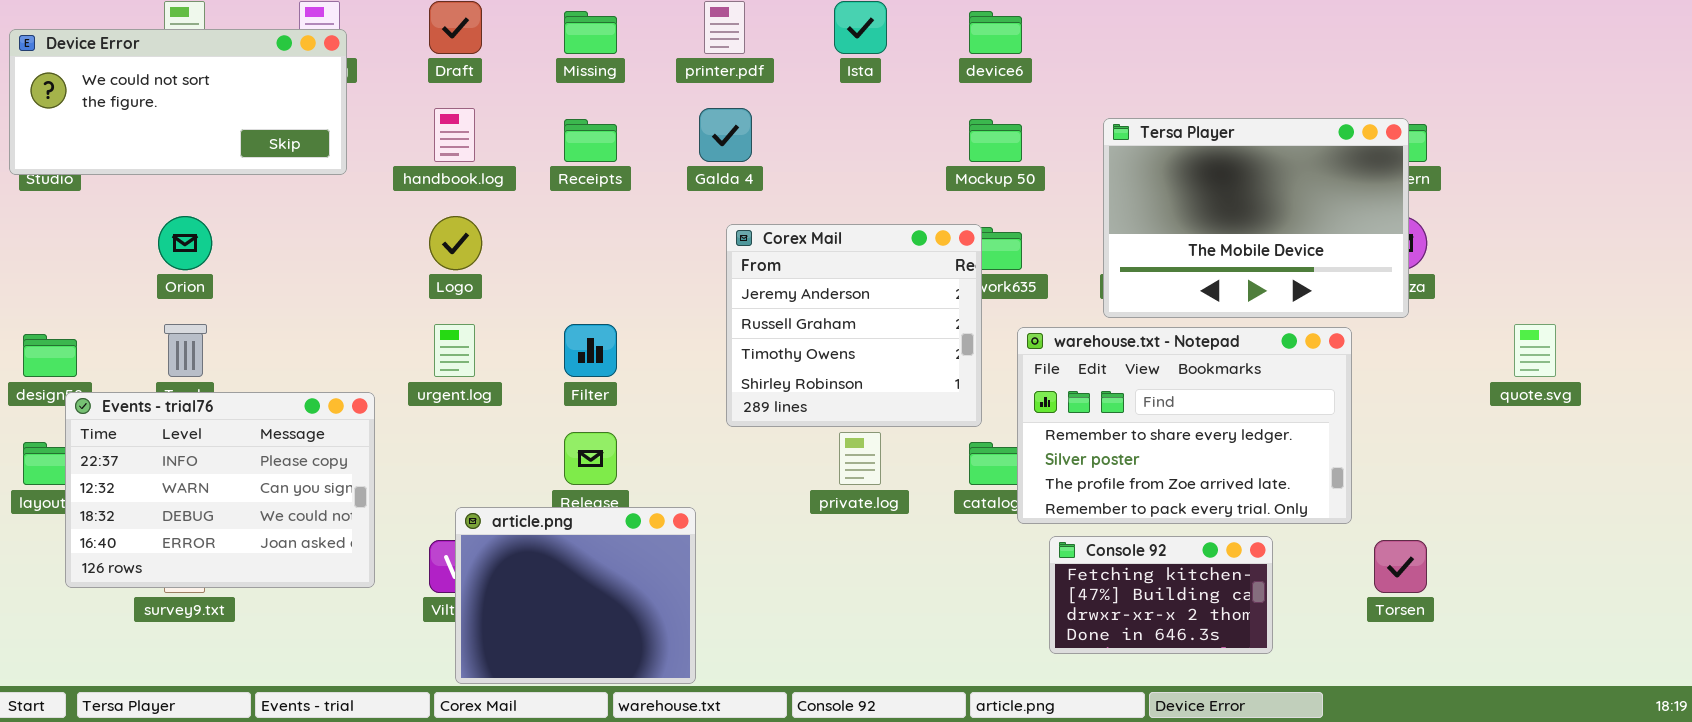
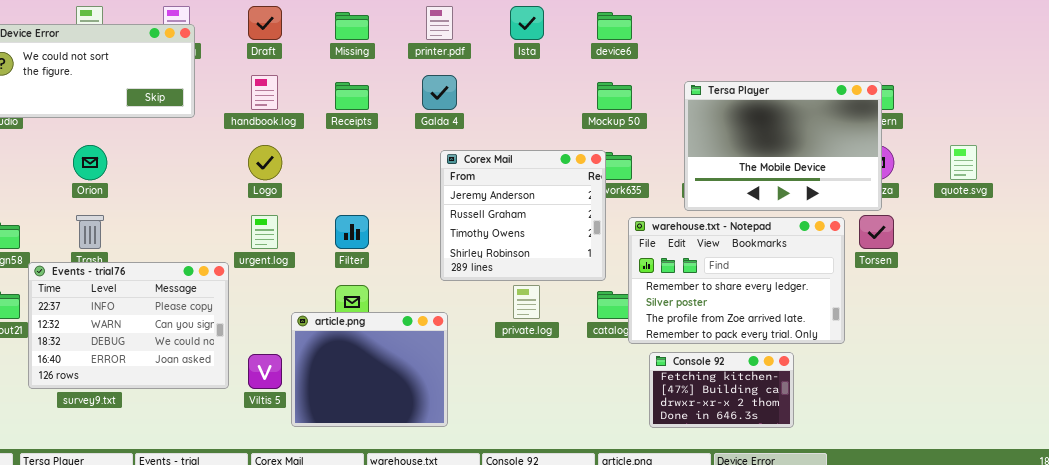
quote.svg: [1514,324,1556,377] -> [950,145,977,180], moved
Events - trial76: [65,392,375,588] -> [28,262,229,389], moved
article.png: [455,507,696,684] -> [291,312,448,427], moved
Torsen: [1374,540,1427,593] -> [859,215,894,249], moved

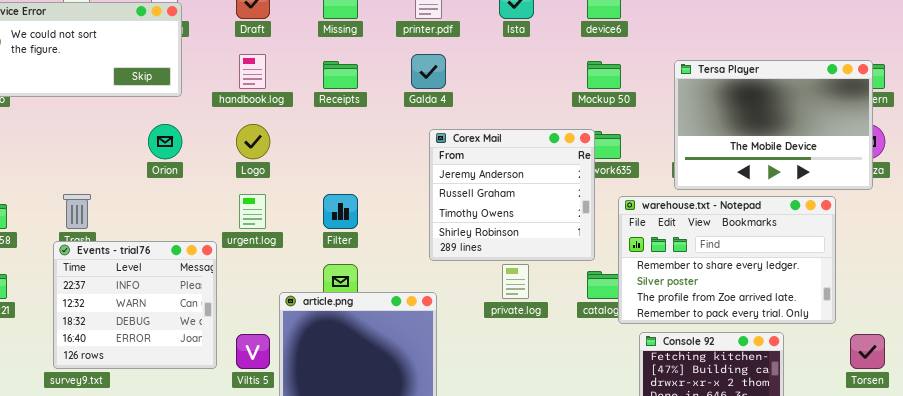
Orion: [73,145,107,180] -> [148,124,182,159], moved
Torsen: [859,215,894,249] -> [850,334,885,369], moved
Events - trial76: [28,262,229,389] -> [53,241,217,369], resized

